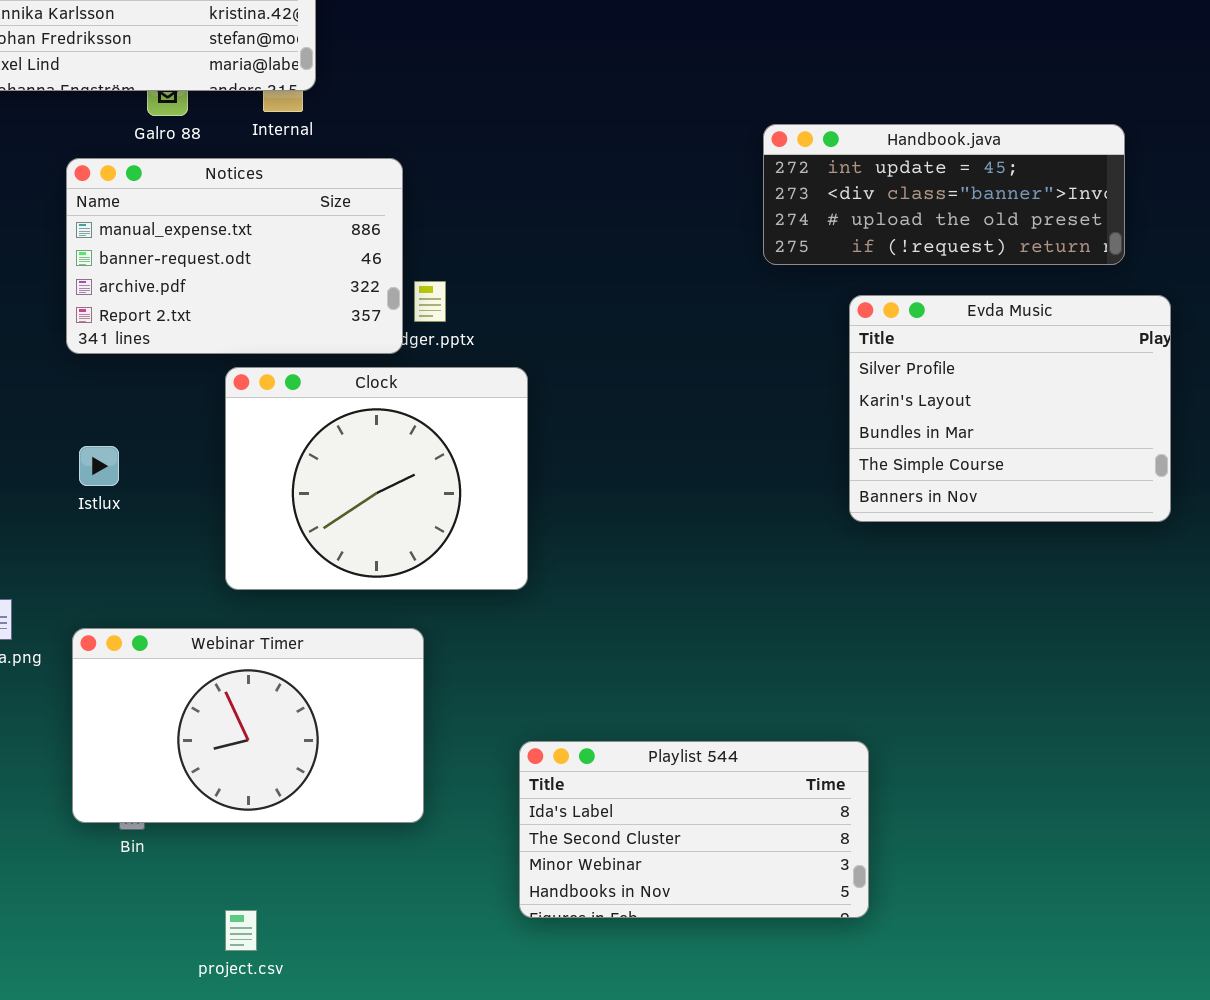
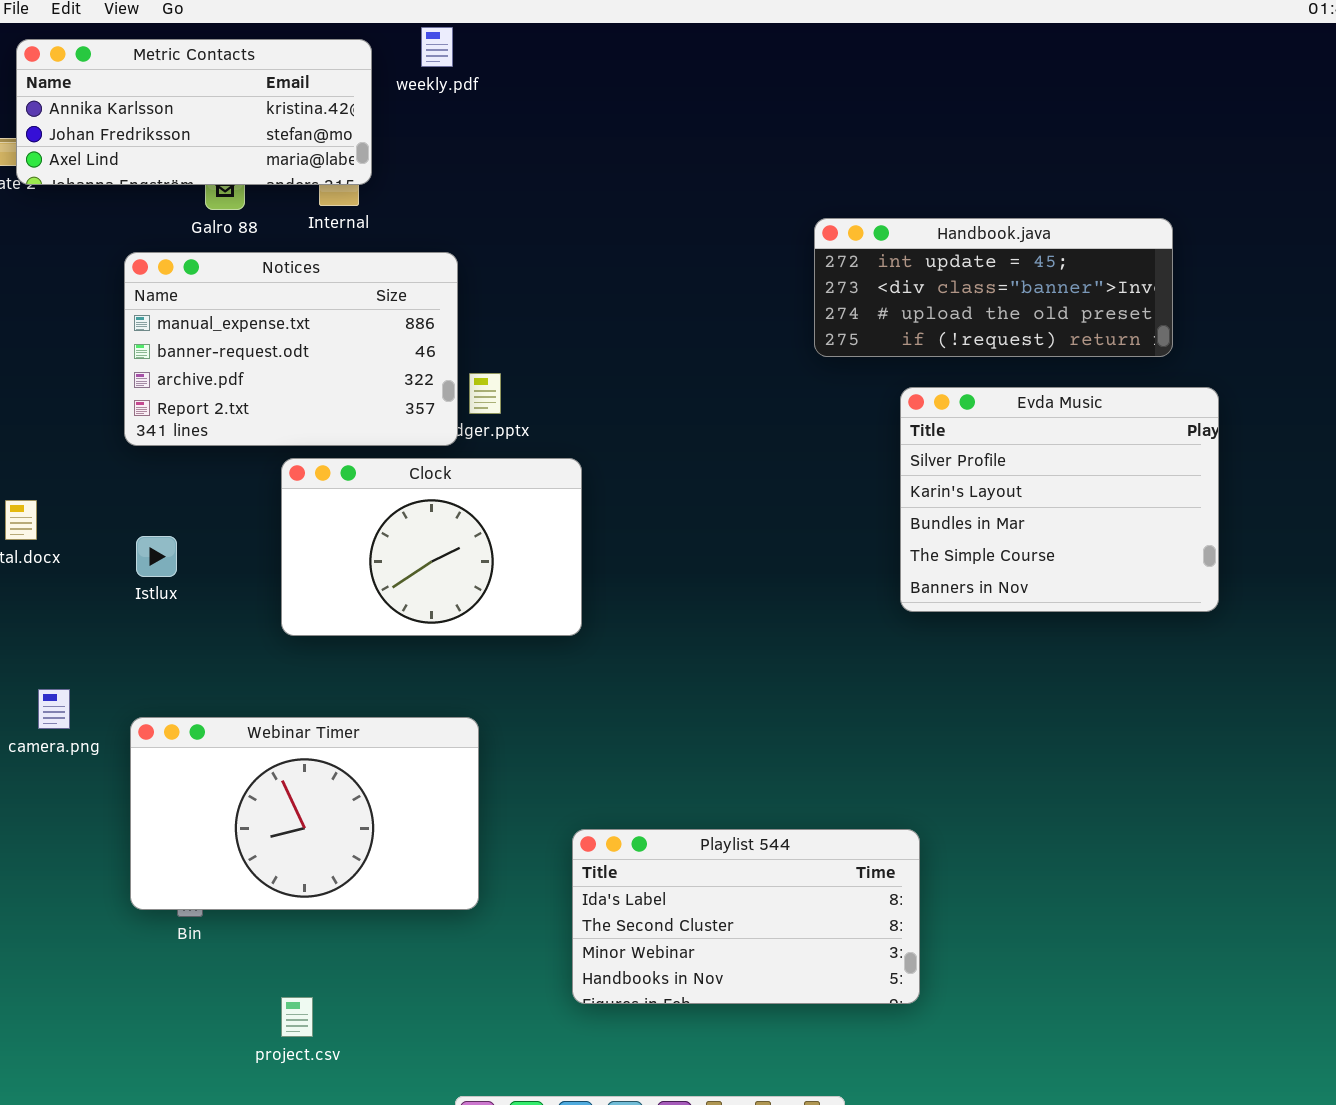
Clock: [225,367,528,590] -> [281,458,582,636], resized

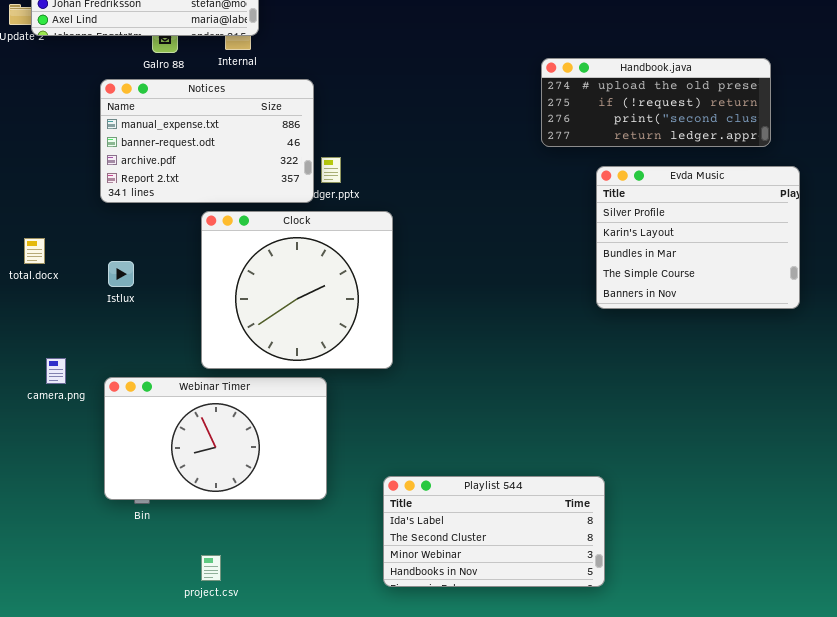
Handbook.java: [814,218,1173,357] -> [541,58,771,147], scrolled down 2 rows
Clock: [281,458,582,636] -> [201,211,393,369], resized
Playlist 544: [572,829,920,1004] -> [383,476,605,587], moved

